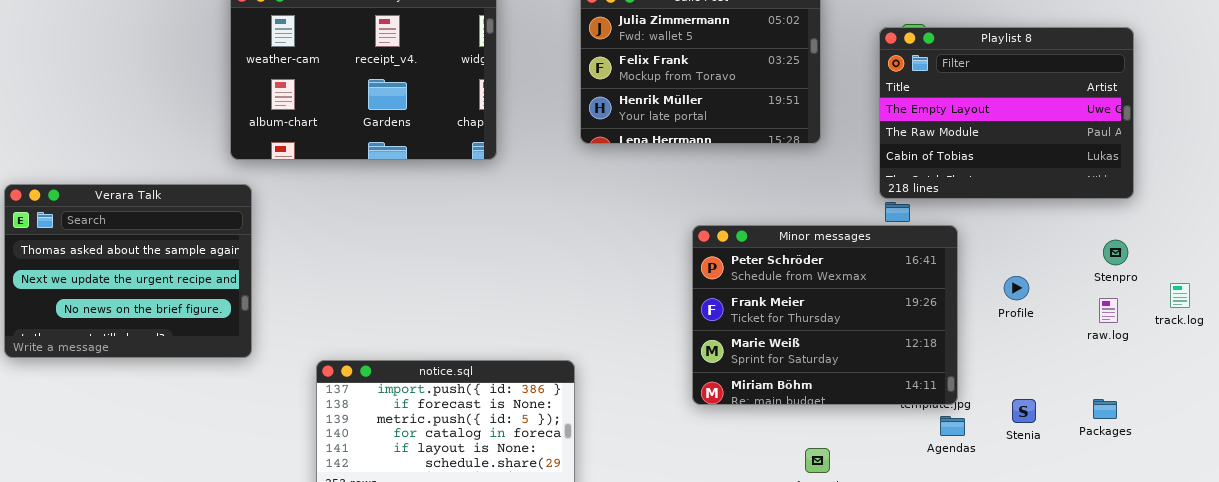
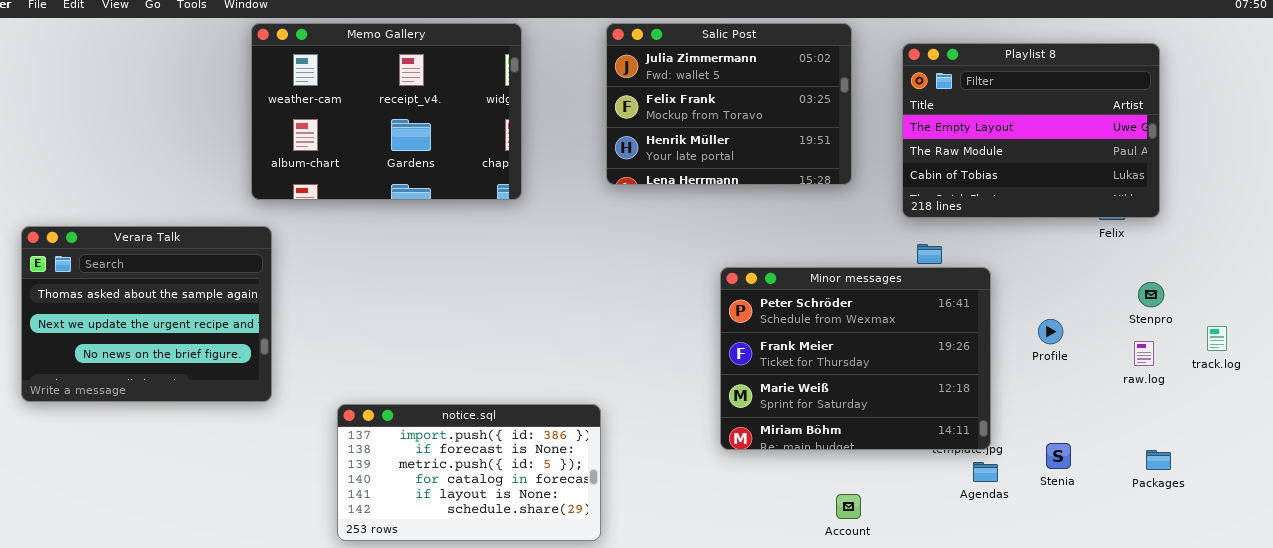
Playlist 8: [879,27,1134,199] -> [902,43,1160,218], moved
Packages: [1093,399,1117,419] -> [1146,450,1171,470], moved

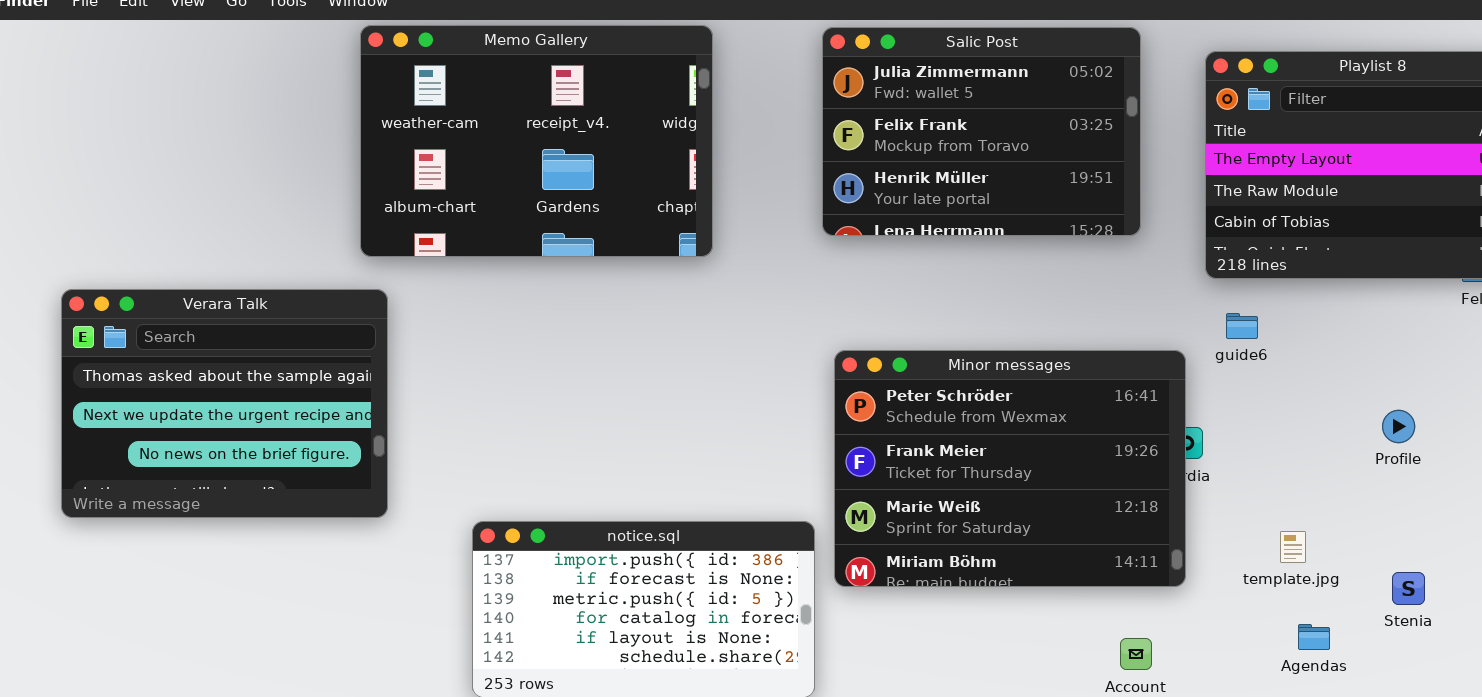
Minor messages: [720,267,991,450] -> [834,350,1186,587], moved
Agendas: [973,462,998,482] -> [1298,624,1330,650], moved

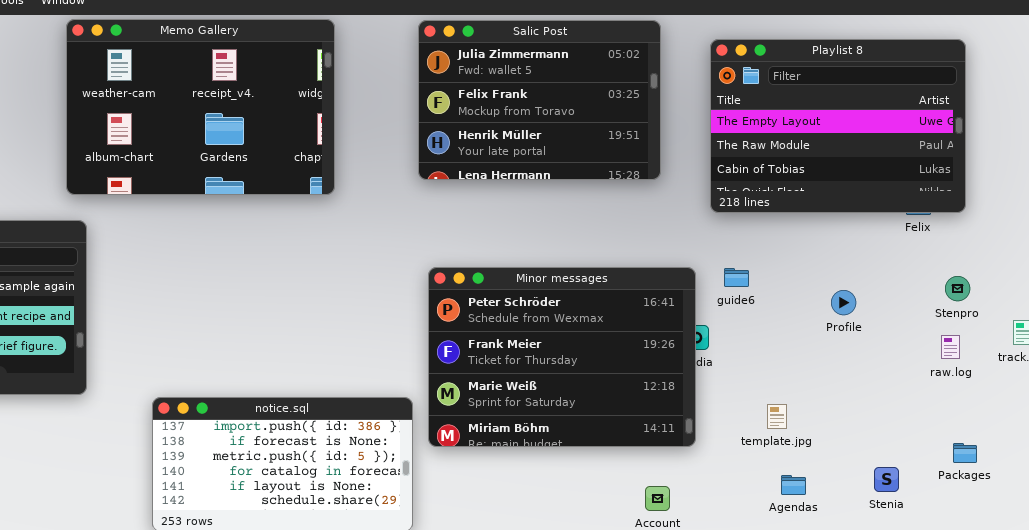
guide6: [1226,313,1258,339] -> [724,268,749,287], moved
Profile: [1382,410,1415,443] -> [831,290,856,315], moved
Stenia: [1392,572,1425,605] -> [874,467,899,492], moved

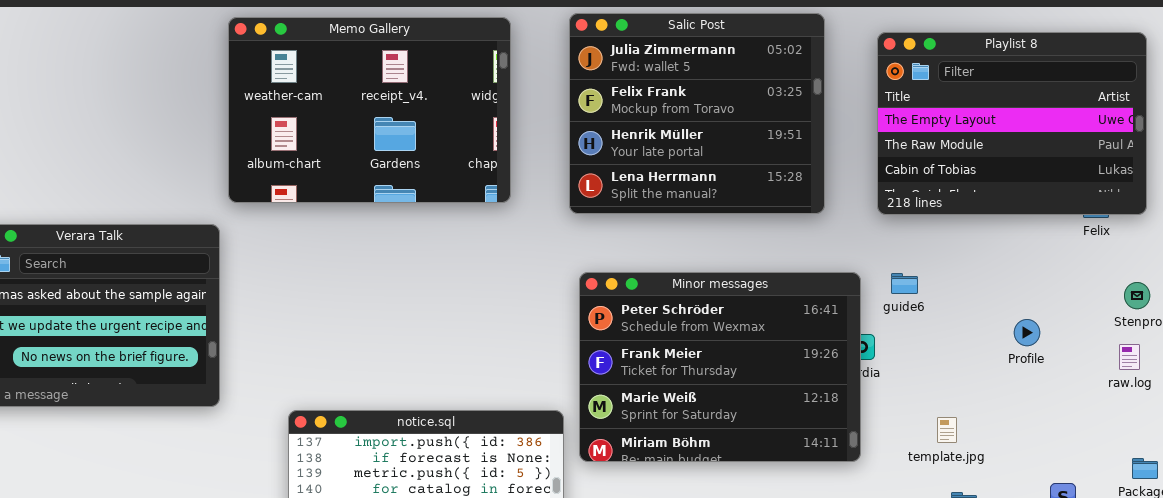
Memo Gallery: [66,19,335,195] -> [228,17,511,203], moved
Salic Post: [418,20,661,180] -> [569,13,825,214], resized
Profile: [831,290,856,315] -> [1014,319,1040,346], moved

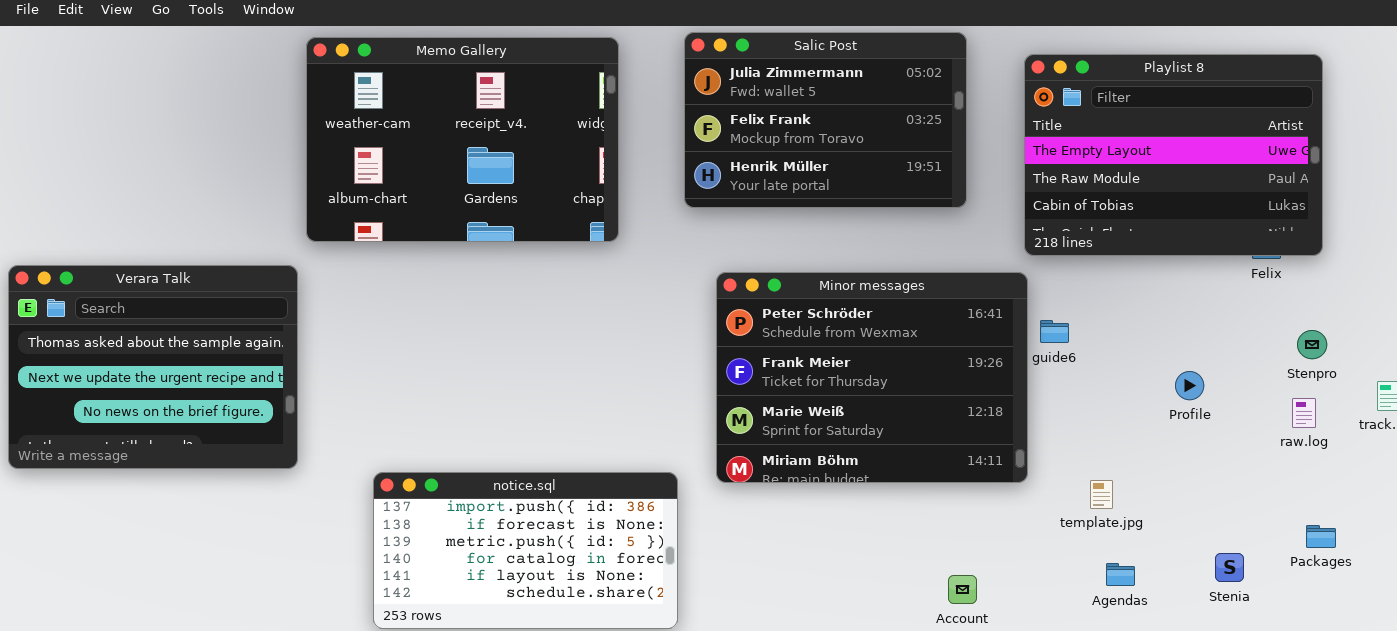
Salic Post: [569,13,825,214] -> [684,32,967,208], resized
Minor messages: [579,272,861,462] -> [716,272,1028,483], moved

